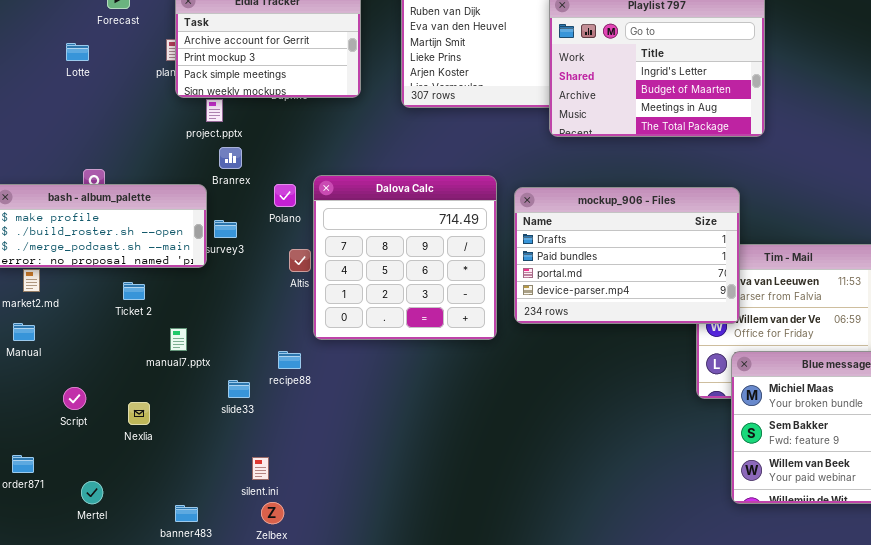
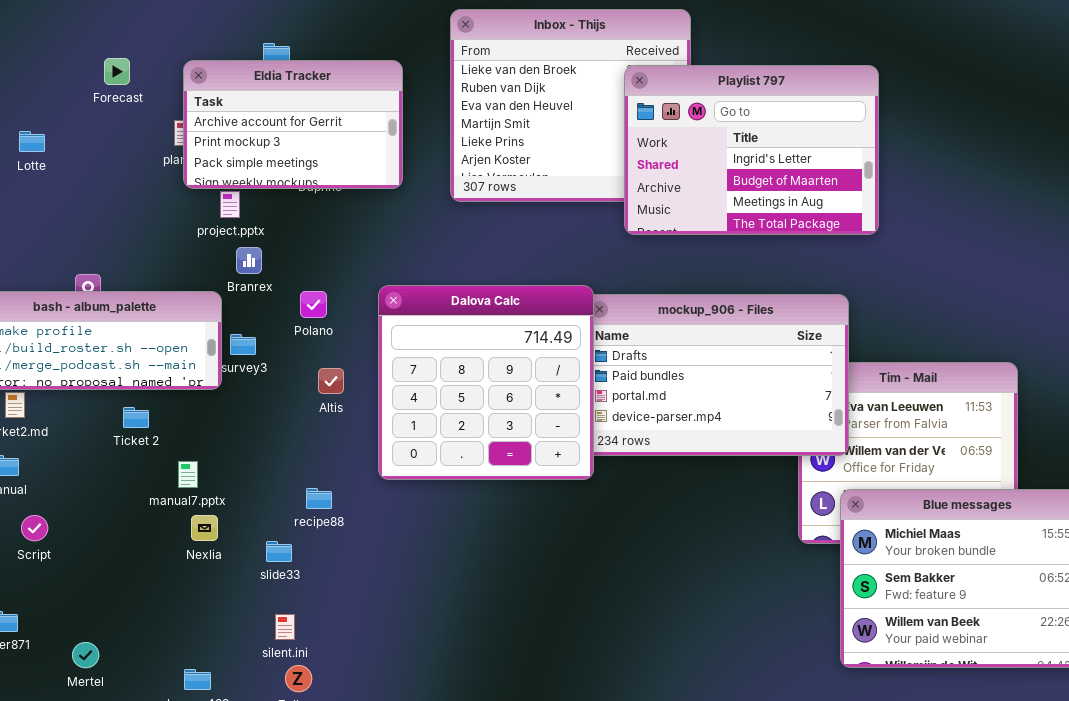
Lotte: [66,43,89,61] -> [19,131,45,152], moved
Dalova Calc: [313,175,497,340] -> [378,285,594,480], moved
slide33: [228,380,250,398] -> [266,541,292,562], moved
Script: [63,387,86,410] -> [21,515,48,541], moved
Nexlia: [128,402,150,425] -> [191,515,218,541], moved

